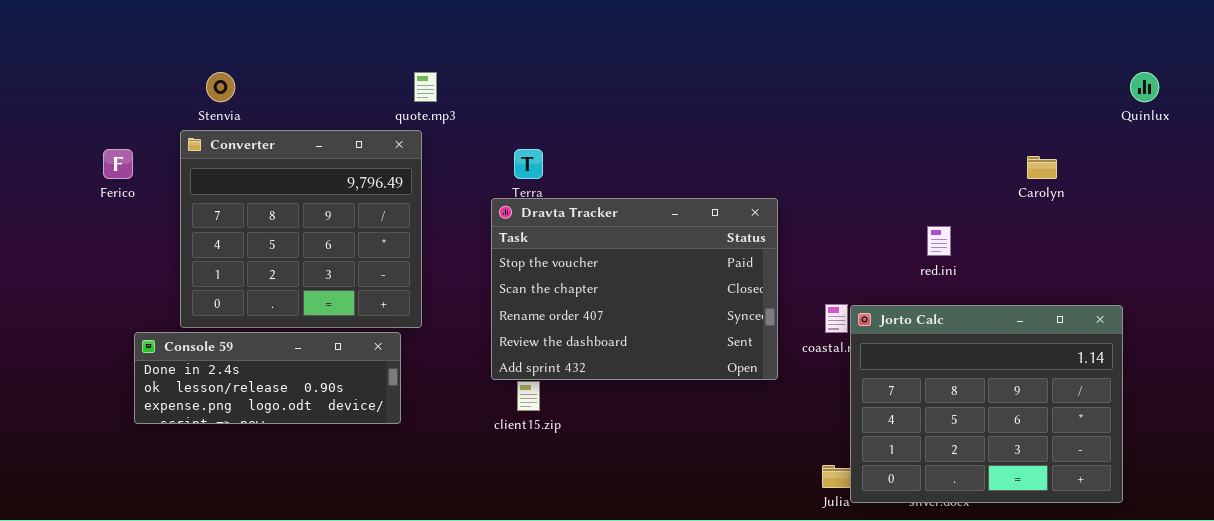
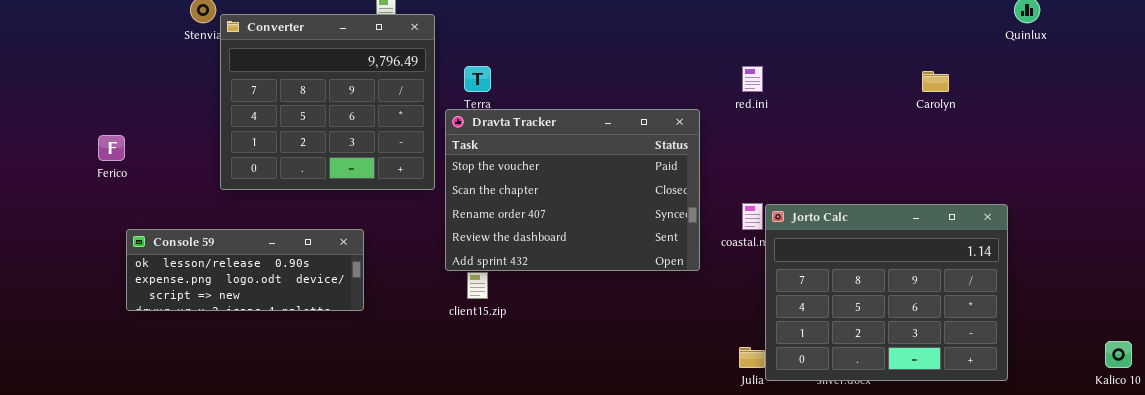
Converter: [180,130,422,328] -> [220,14,435,190], moved
Ferico: [103,149,133,179] -> [98,135,125,161], moved
red.ini: [927,226,951,256] -> [742,66,763,92], moved
Console 59: [134,332,401,424] -> [126,229,364,311], scrolled down 1 row

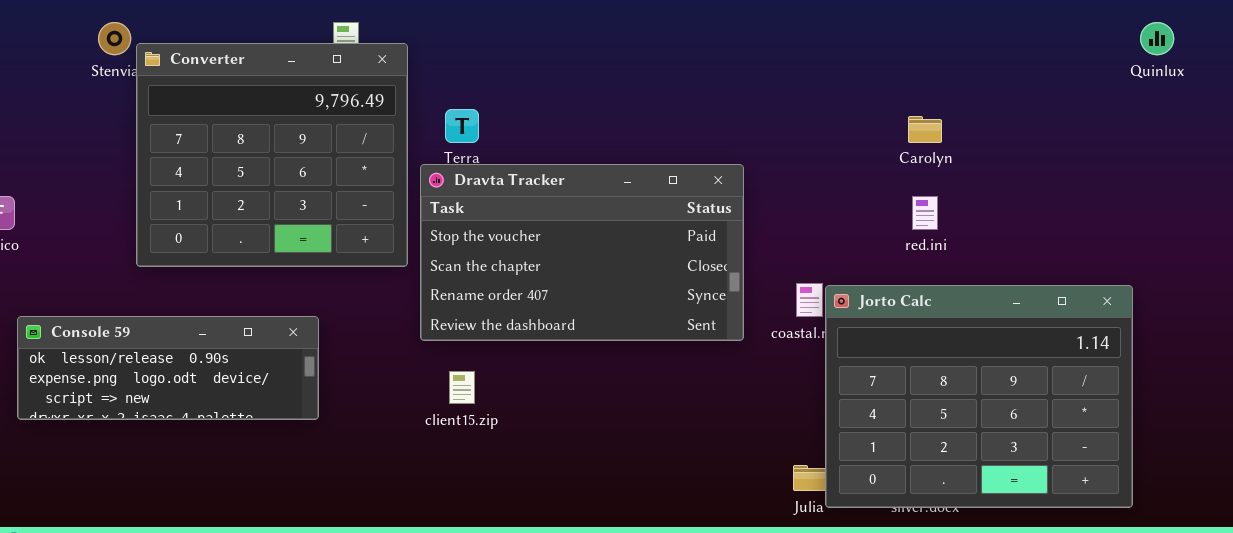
red.ini: [742,66,763,92] -> [912,196,938,230], moved
Carolyn: [922,71,949,92] -> [908,116,942,143], moved
Dravta Tracker: [445,109,700,271] -> [420,164,744,341], resized

